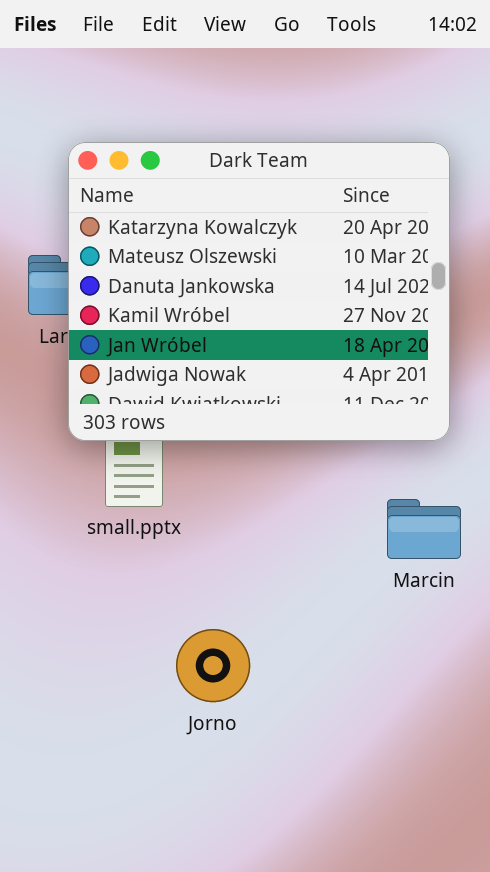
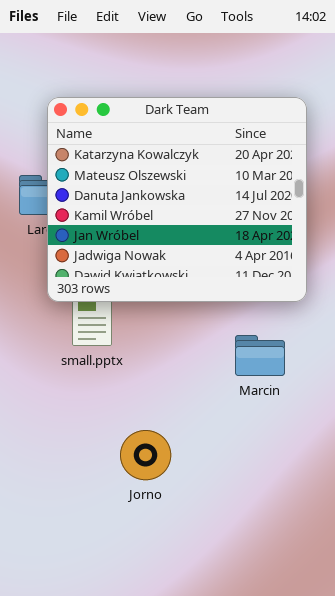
Marcin: [387,499,461,559] -> [235,335,285,376], moved

